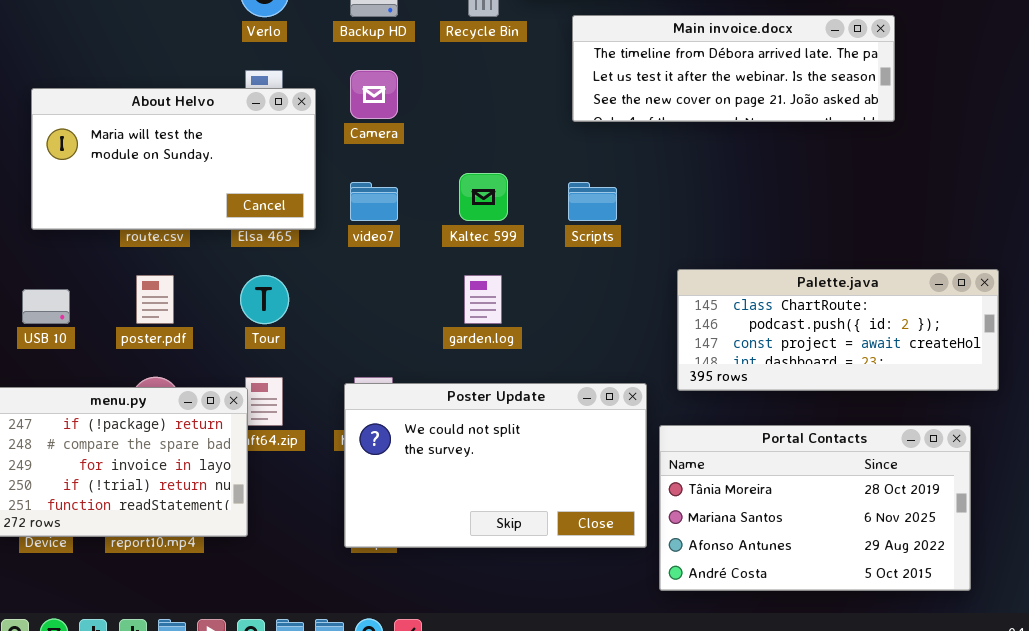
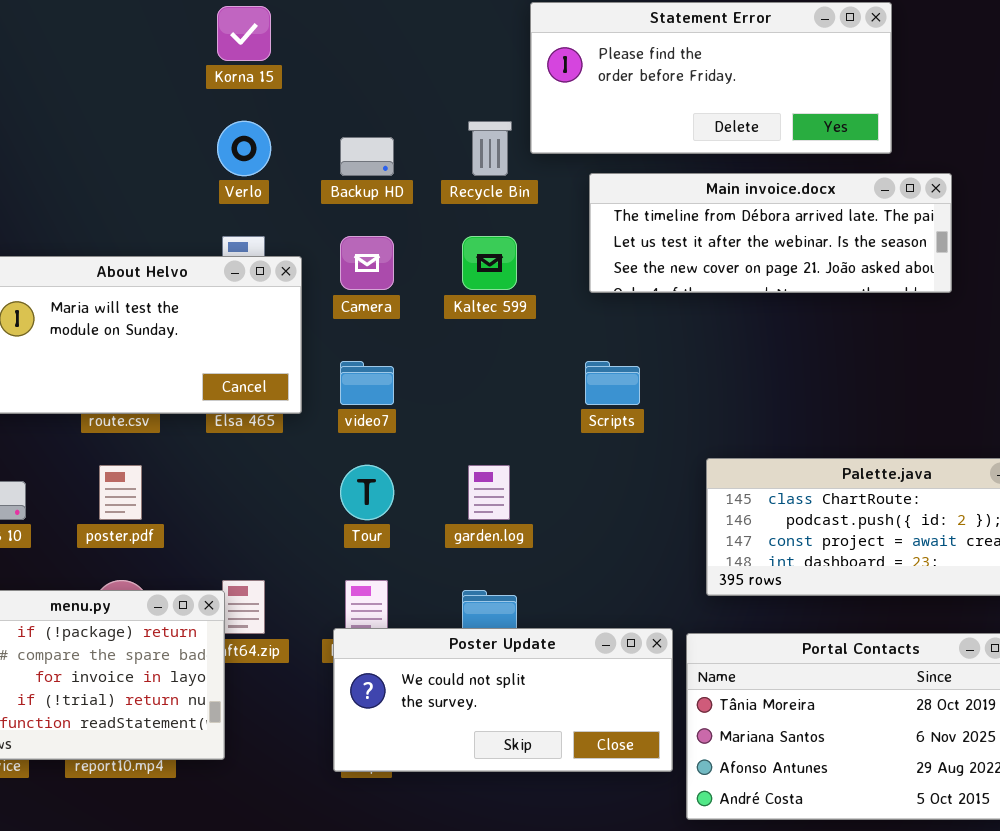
Kaltec 599: [459,173,508,221] -> [462,236,517,290], moved
Tour: [240,275,289,324] -> [340,465,394,520], moved
Poster Update: [344,383,647,548] -> [333,628,673,772], resized

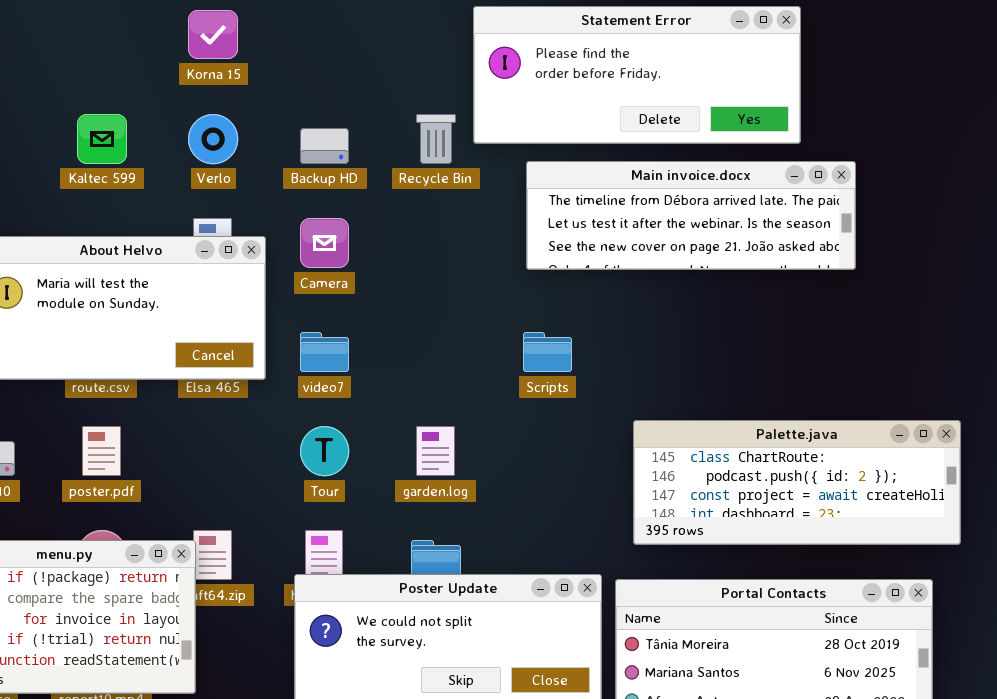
Kaltec 599: [462,236,517,290] -> [77,114,127,164], moved

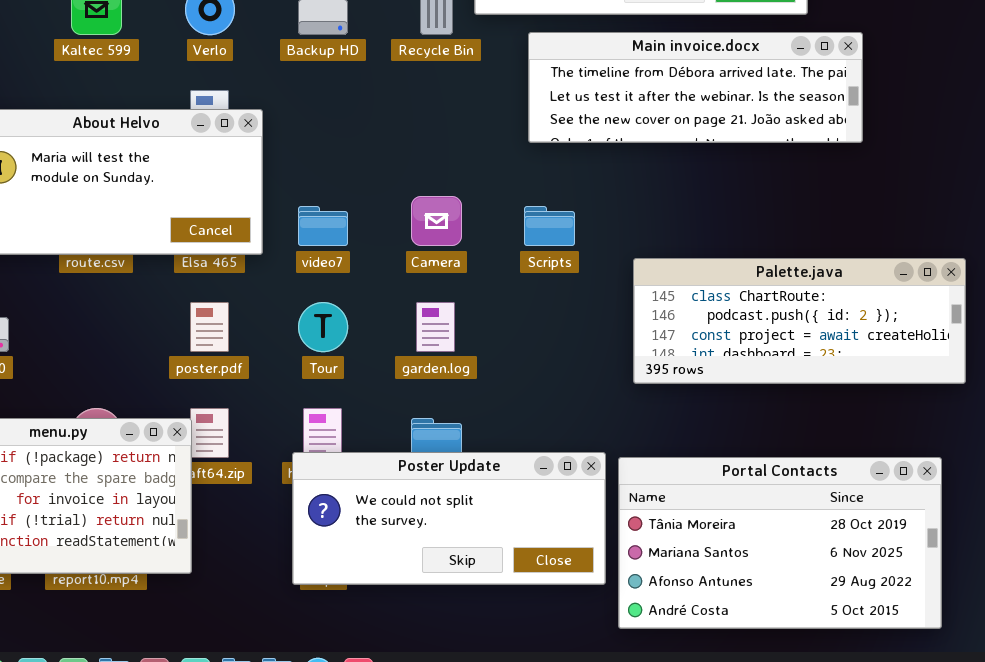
Camera: [300,218,349,268] -> [411,196,462,246], moved
Palette.java: [633,420,961,545] -> [633,258,966,384], moved
poster.pdf: [82,426,121,476] -> [190,302,229,352], moved

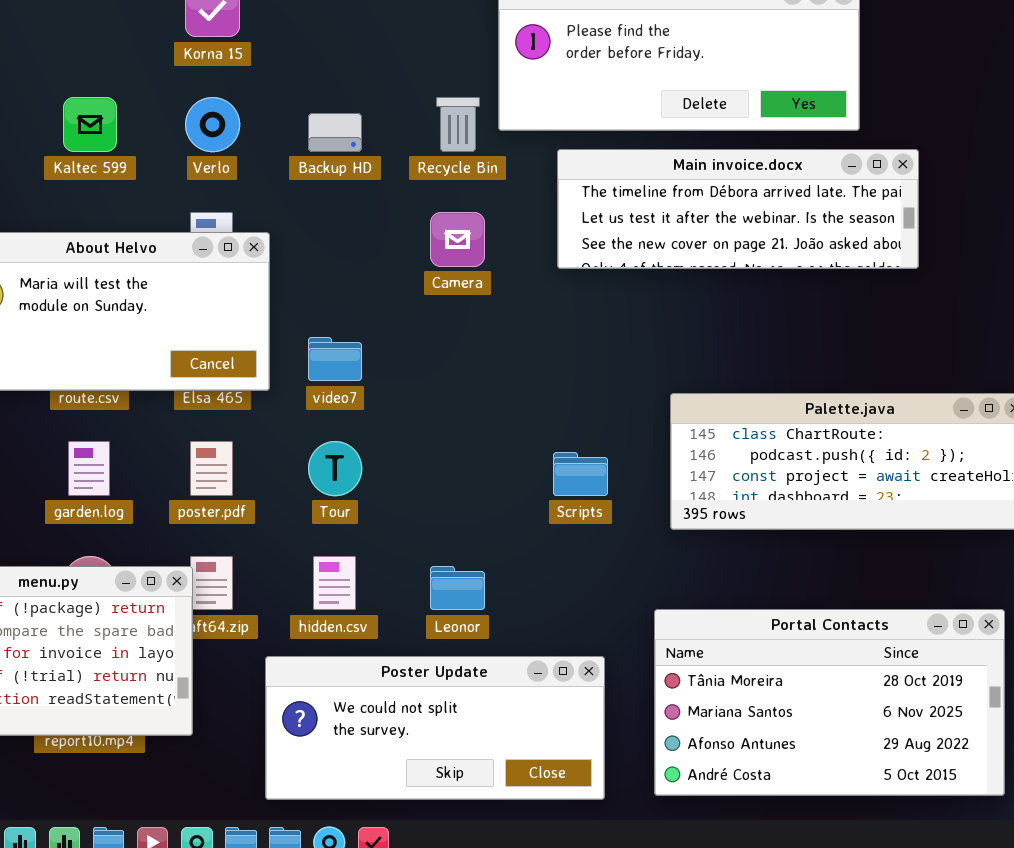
Camera: [411,196,462,246] -> [430,212,485,267], moved
Scripts: [524,206,575,246] -> [553,452,608,496], moved
garden.log: [416,302,455,352] -> [68,441,110,496], moved
Poster Update: [292,452,606,585] -> [265,656,605,800], moved

